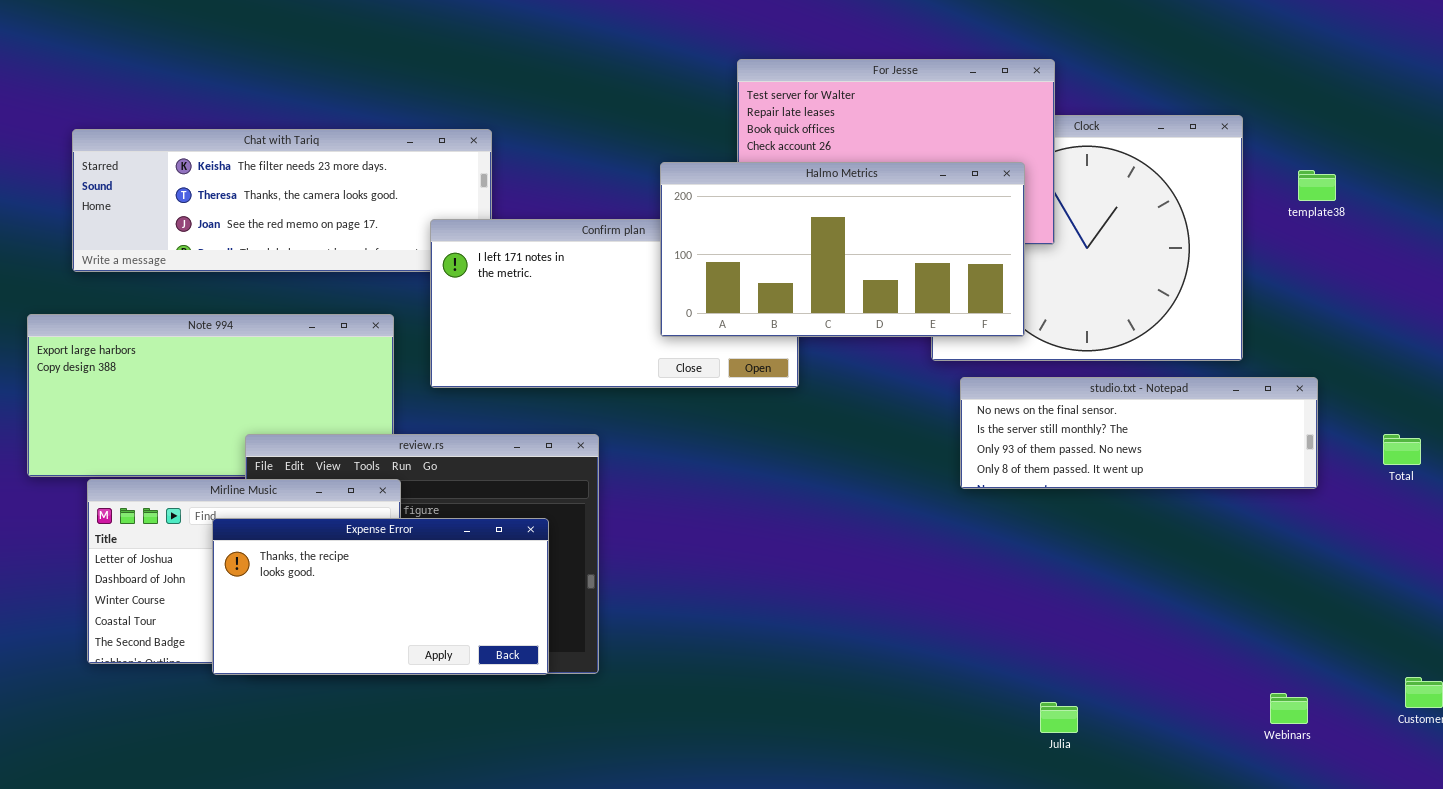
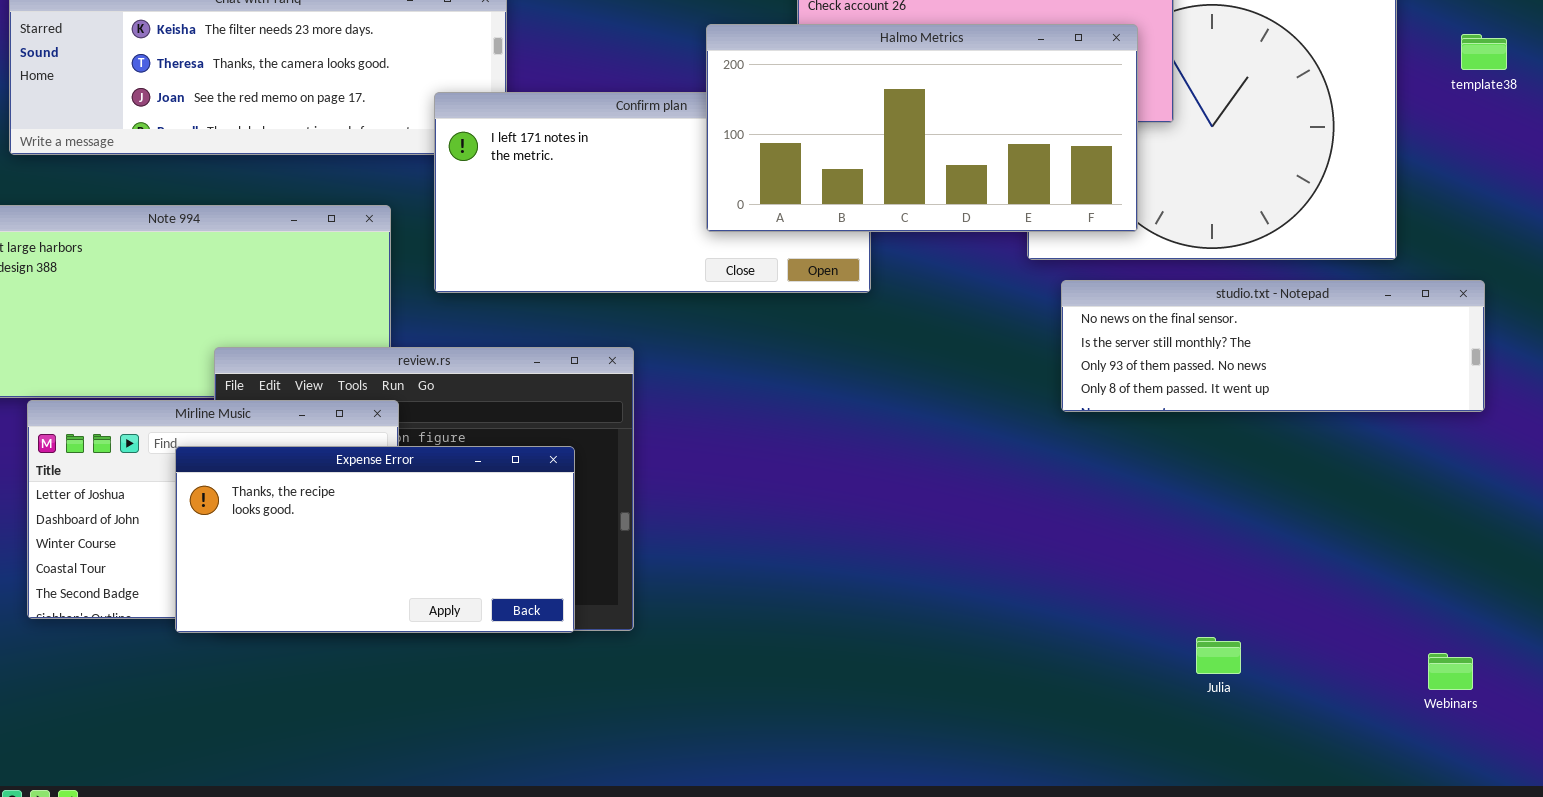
Julia: [1040,702,1078,733] -> [1196,637,1241,674], moved

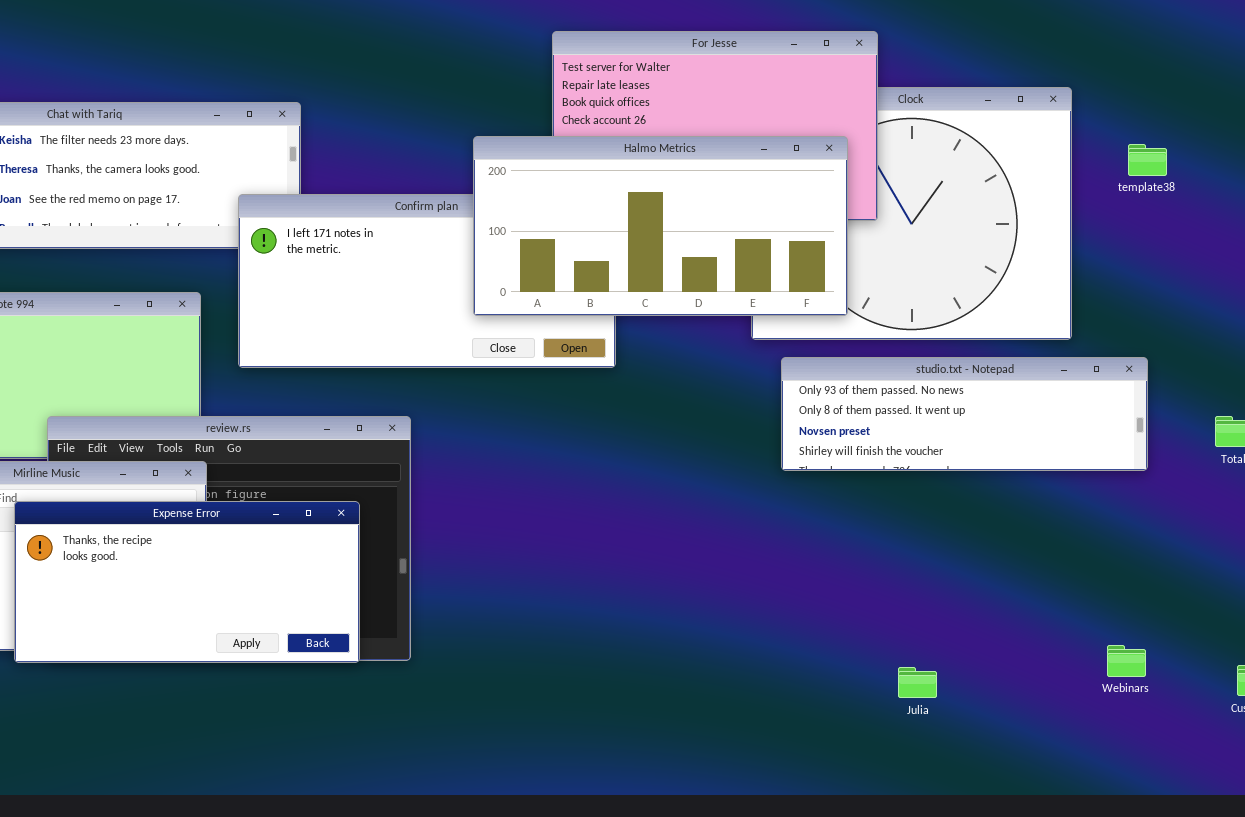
studio.txt - Notepad: [1061,280,1485,412] -> [781,357,1148,471], scrolled down 2 rows
Webinars: [1428,653,1473,690] -> [1107,645,1146,677], moved

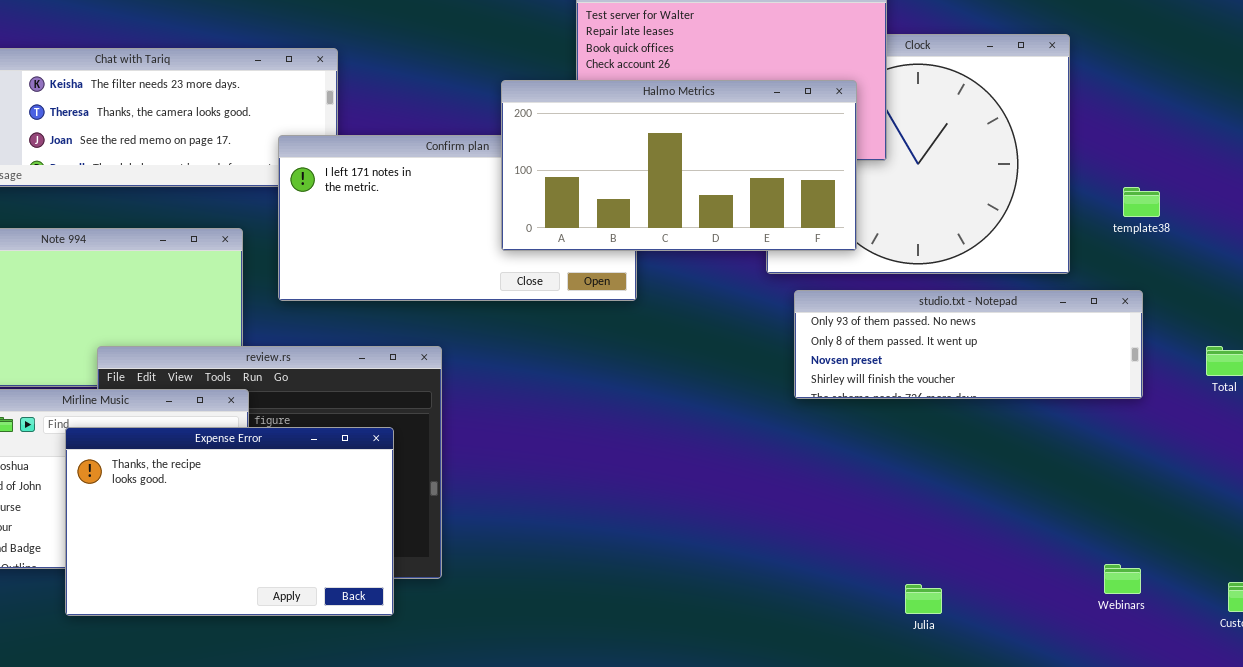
template38: [1128,144,1167,176] -> [1123,187,1160,217], moved
Expense Error: [14,501,360,663] -> [65,427,394,616], resized

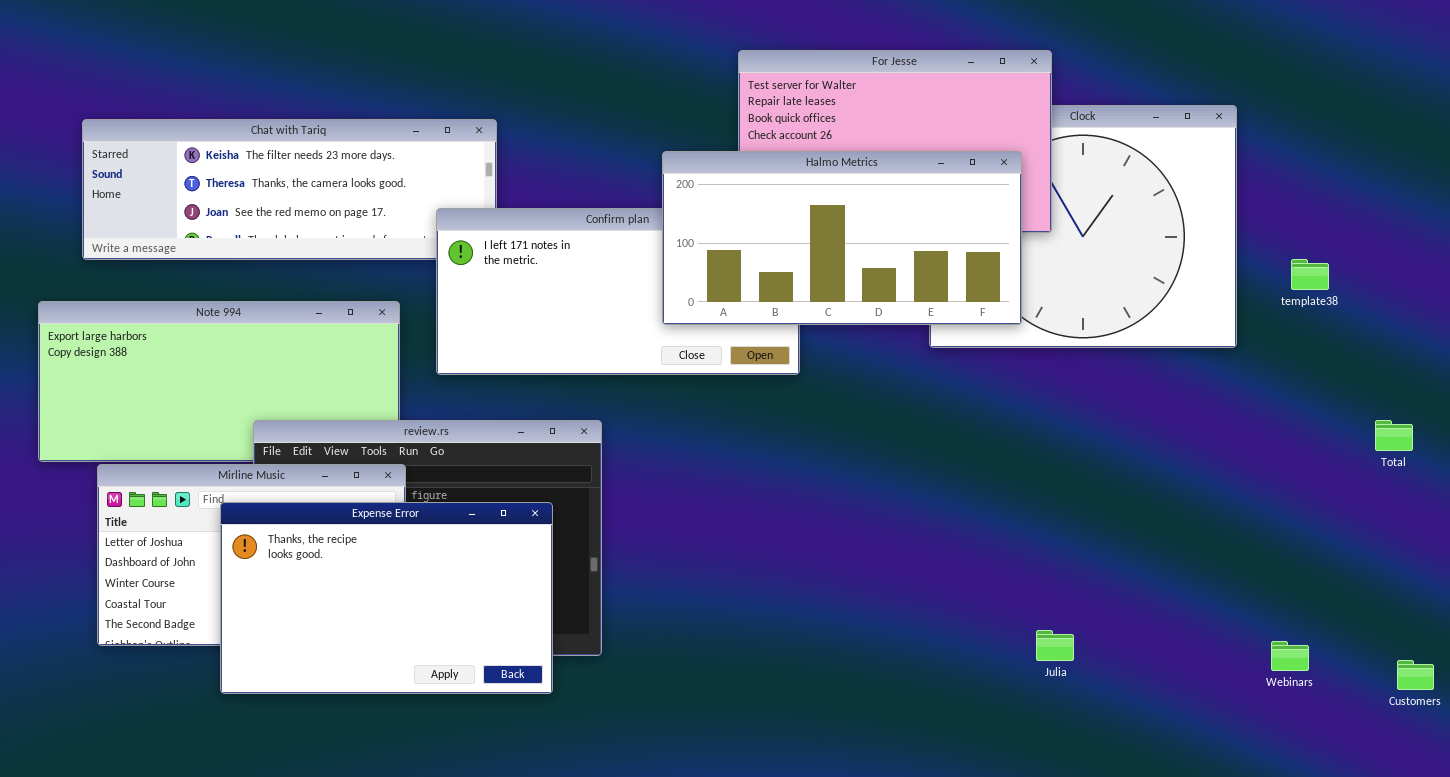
studio.txt - Notepad: [794,290,1143,399] -> none, closed
Julia: [905,584,942,614] -> [1036,630,1074,661], moved

